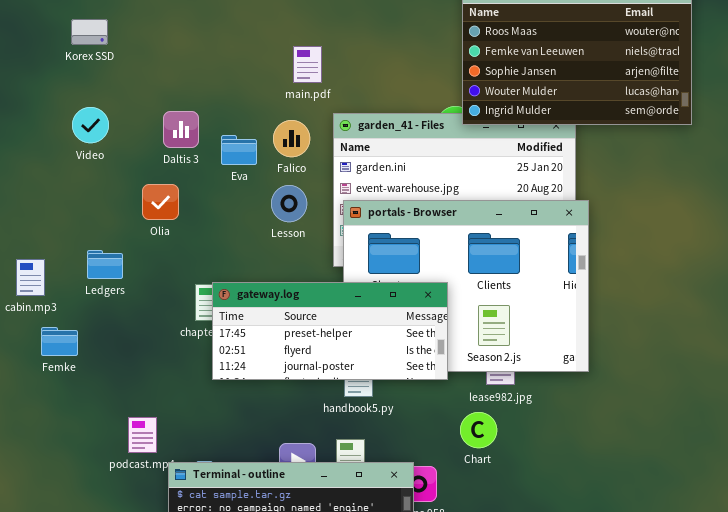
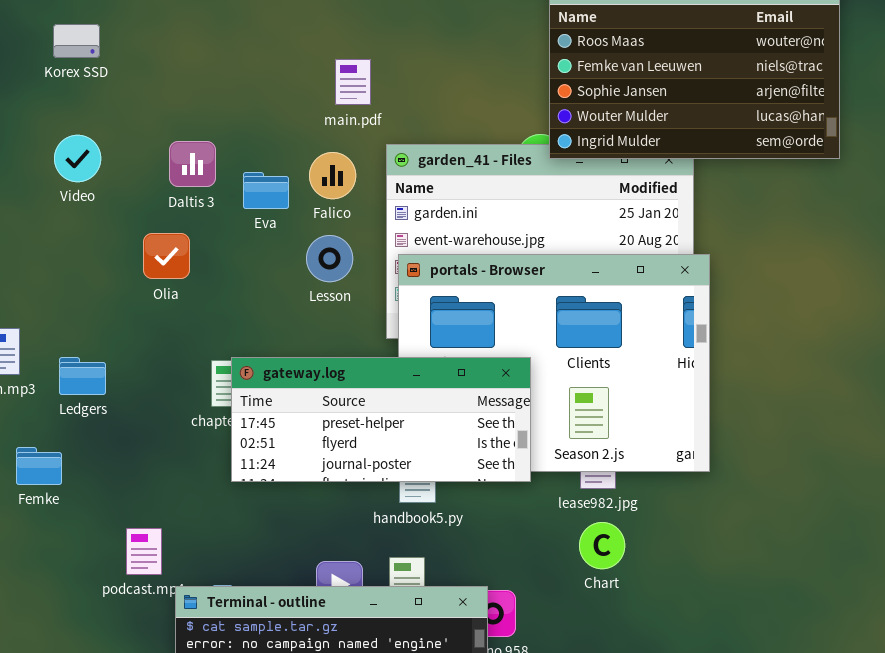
Ledgers: [87,250,123,279] -> [59,357,106,395], moved
Femke: [41,327,78,356] -> [16,447,62,485], moved
Chart: [460,412,497,448] -> [579,522,625,569], moved

